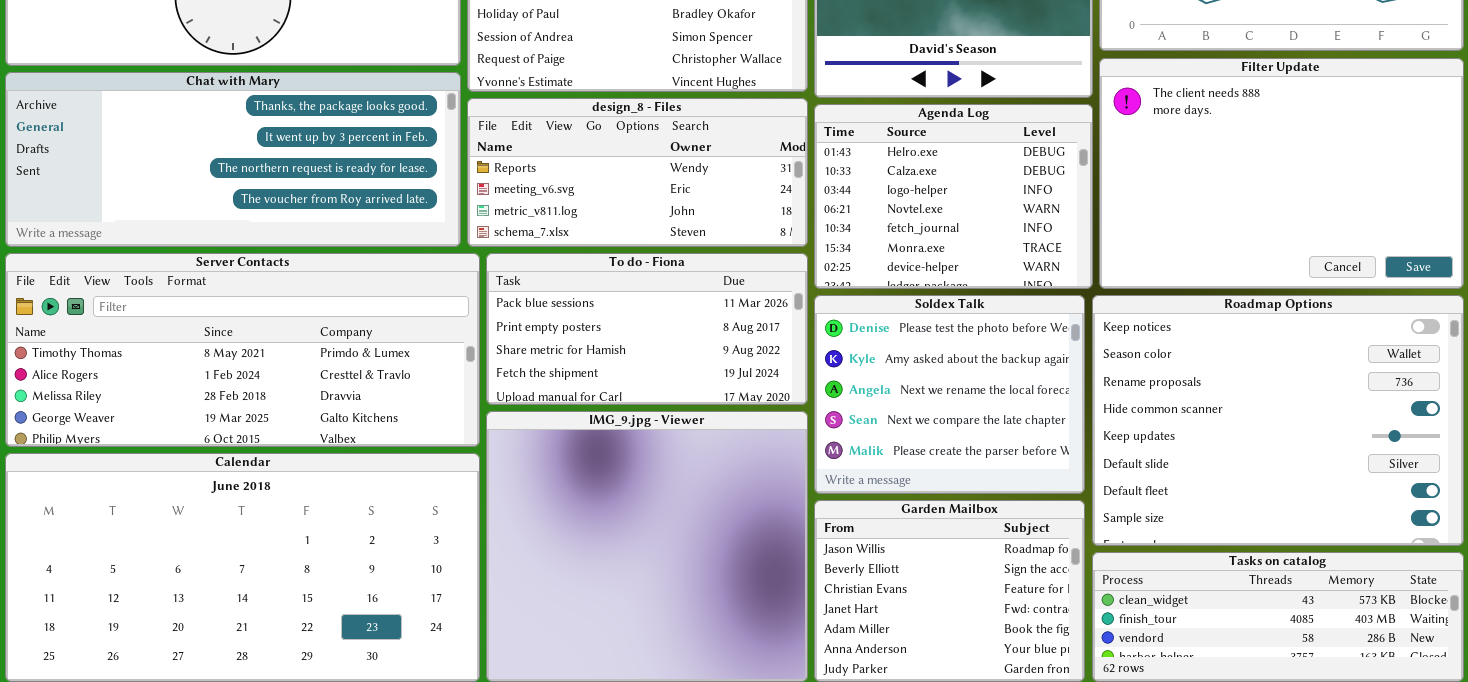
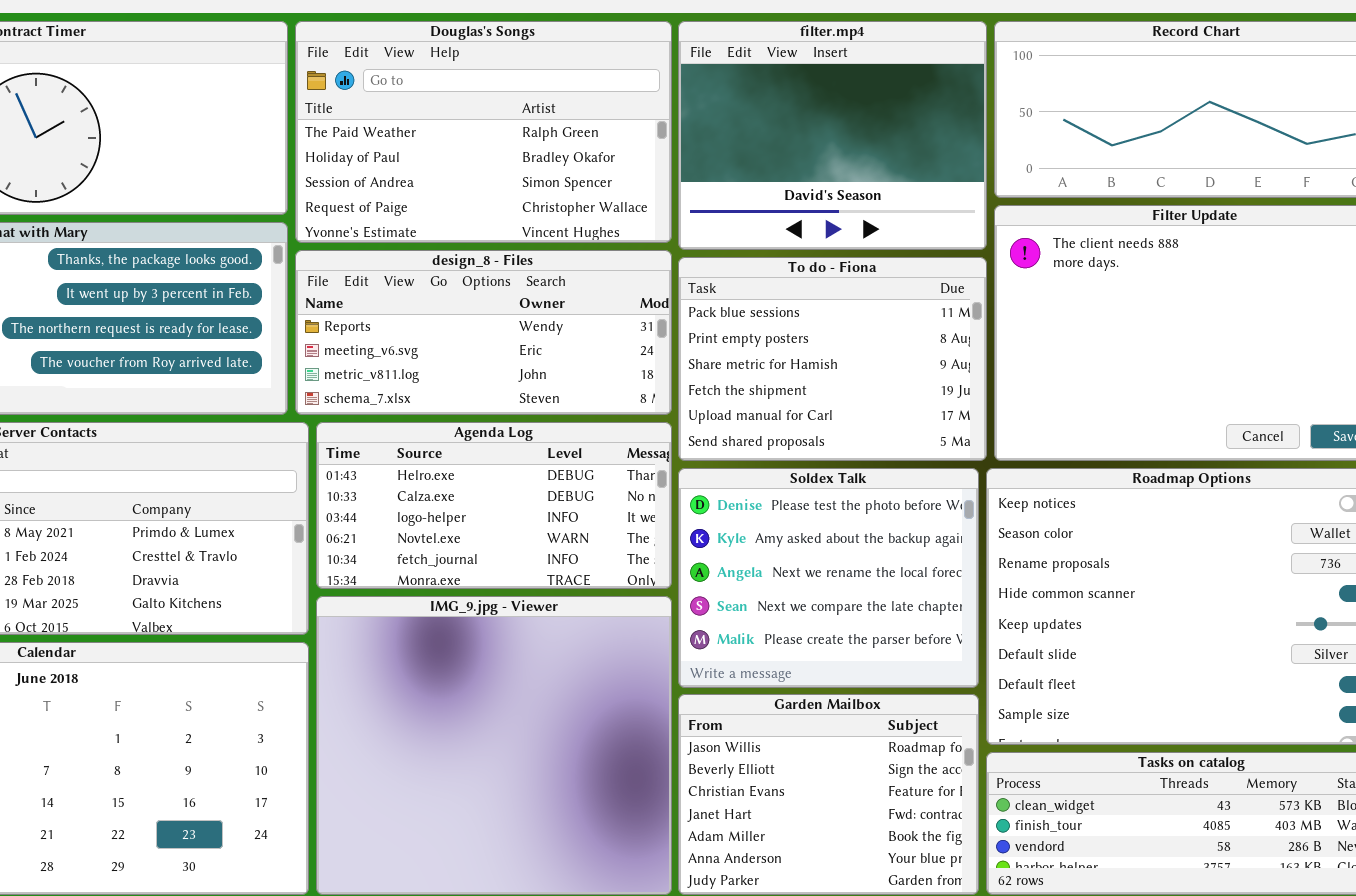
Agenda Log: [814,104,1093,289] -> [316,422,672,589], moved, resized
To do - Fiona: [486,253,808,405] -> [678,257,987,461], moved, resized

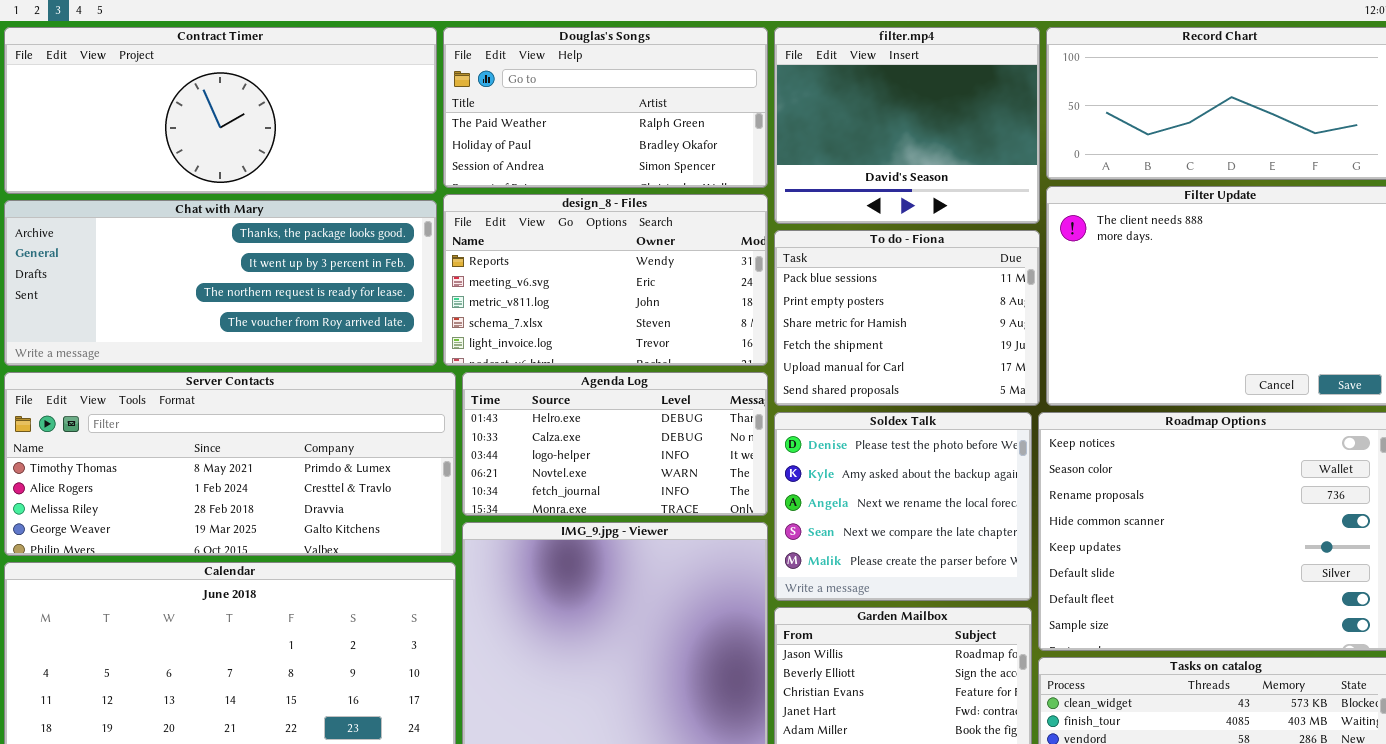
Douglas's Songs: [295,21,672,243] -> [443,27,768,188], resized
design_8 - Files: [295,250,672,415] -> [443,194,768,366], resized

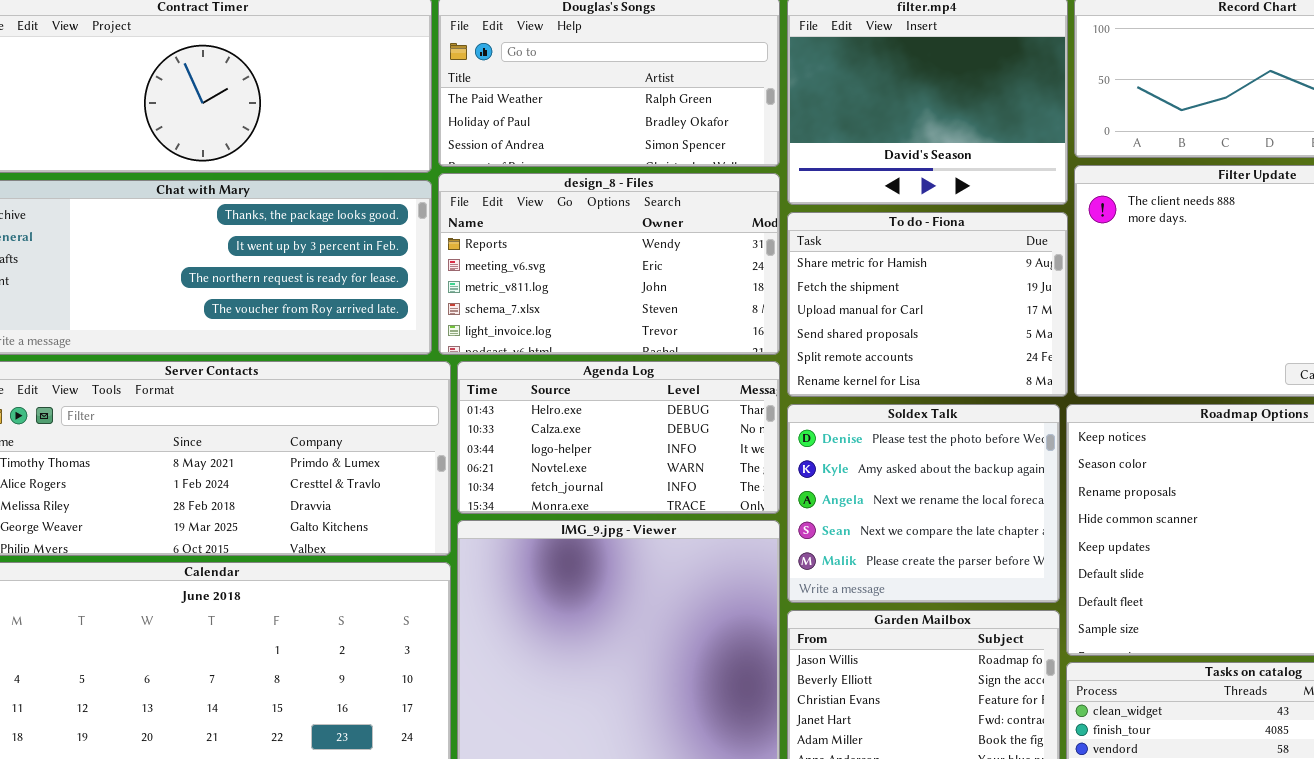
To do - Fiona: [774,230,1040,406] -> [787,212,1068,397], scrolled down 2 rows

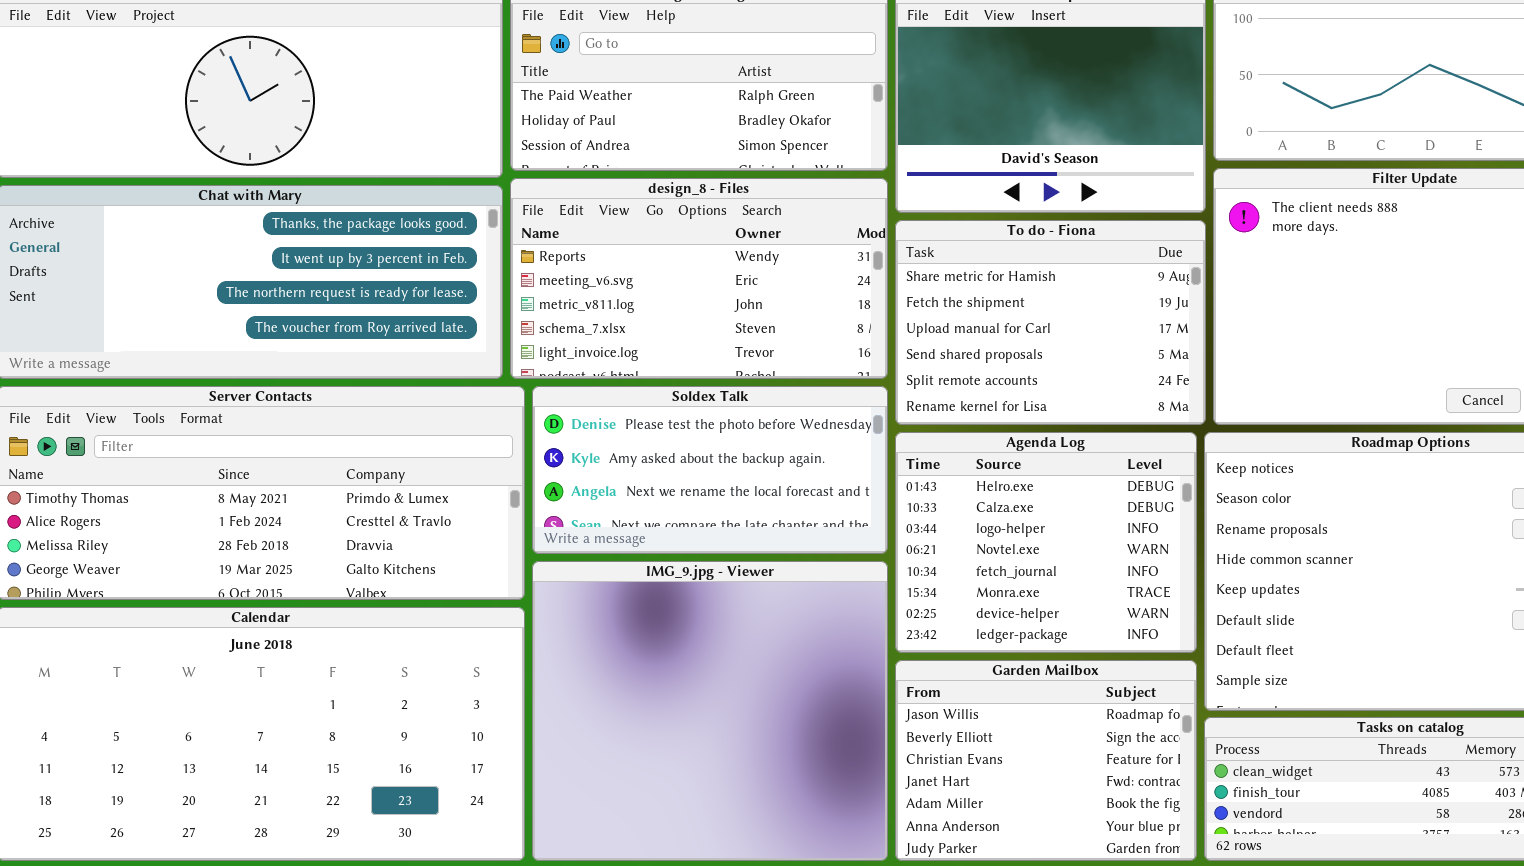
Agenda Log: [457,361,780,514] -> [895,432,1197,653], moved, resized
Soldex Talk: [787,404,1060,603] -> [532,386,888,554], moved, resized

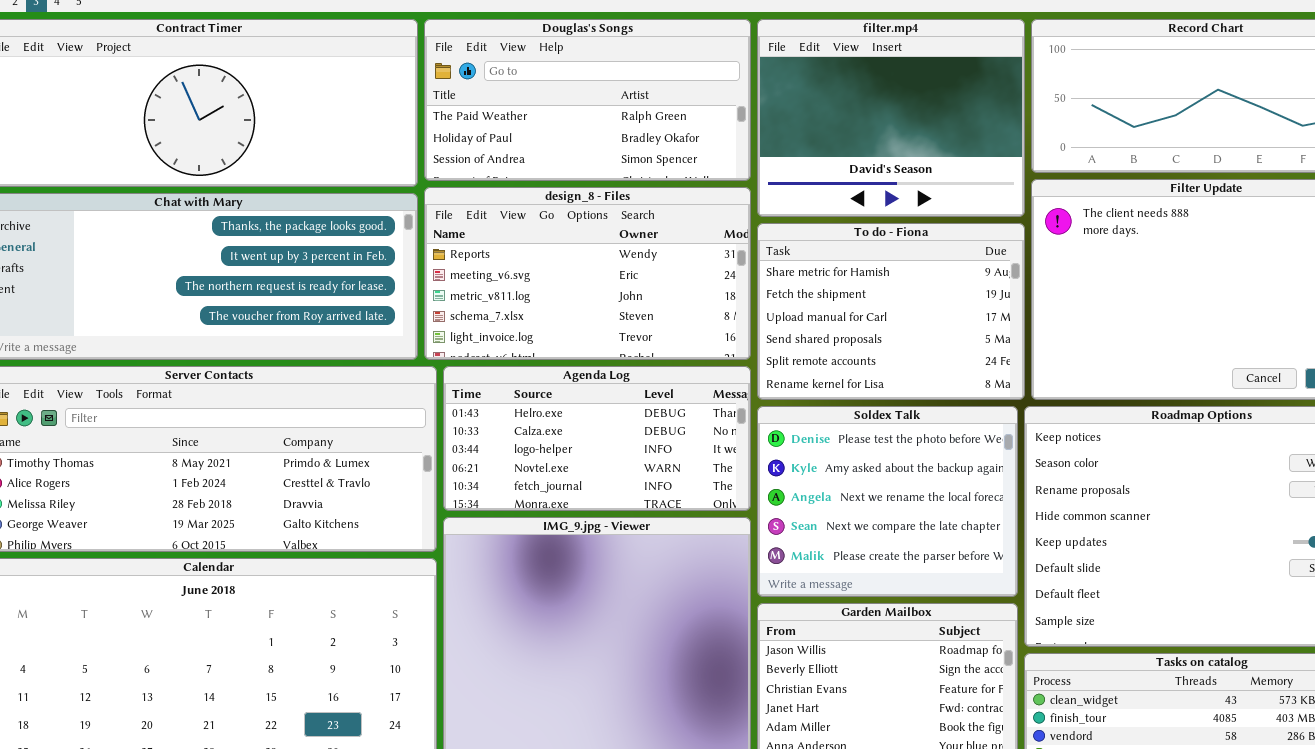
Soldex Talk: [532,386,888,554] -> [757,406,1018,597], moved, resized
Agenda Log: [895,432,1197,653] -> [443,366,751,511], moved, resized

